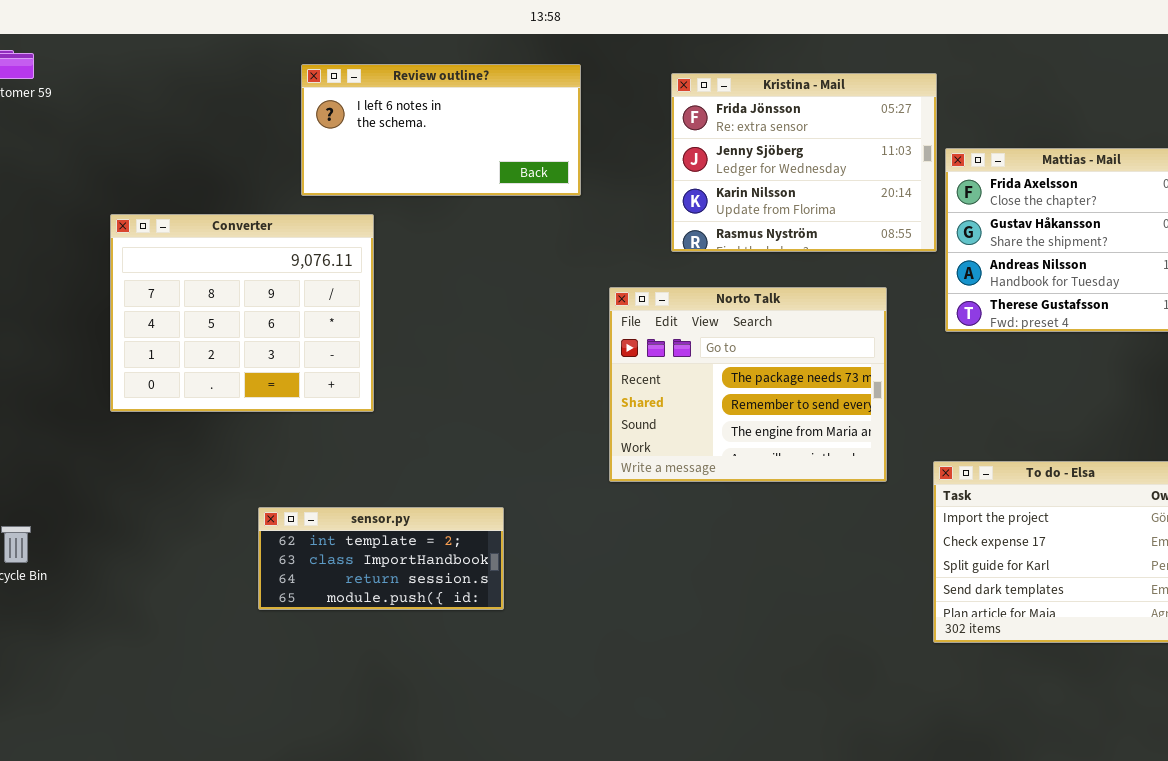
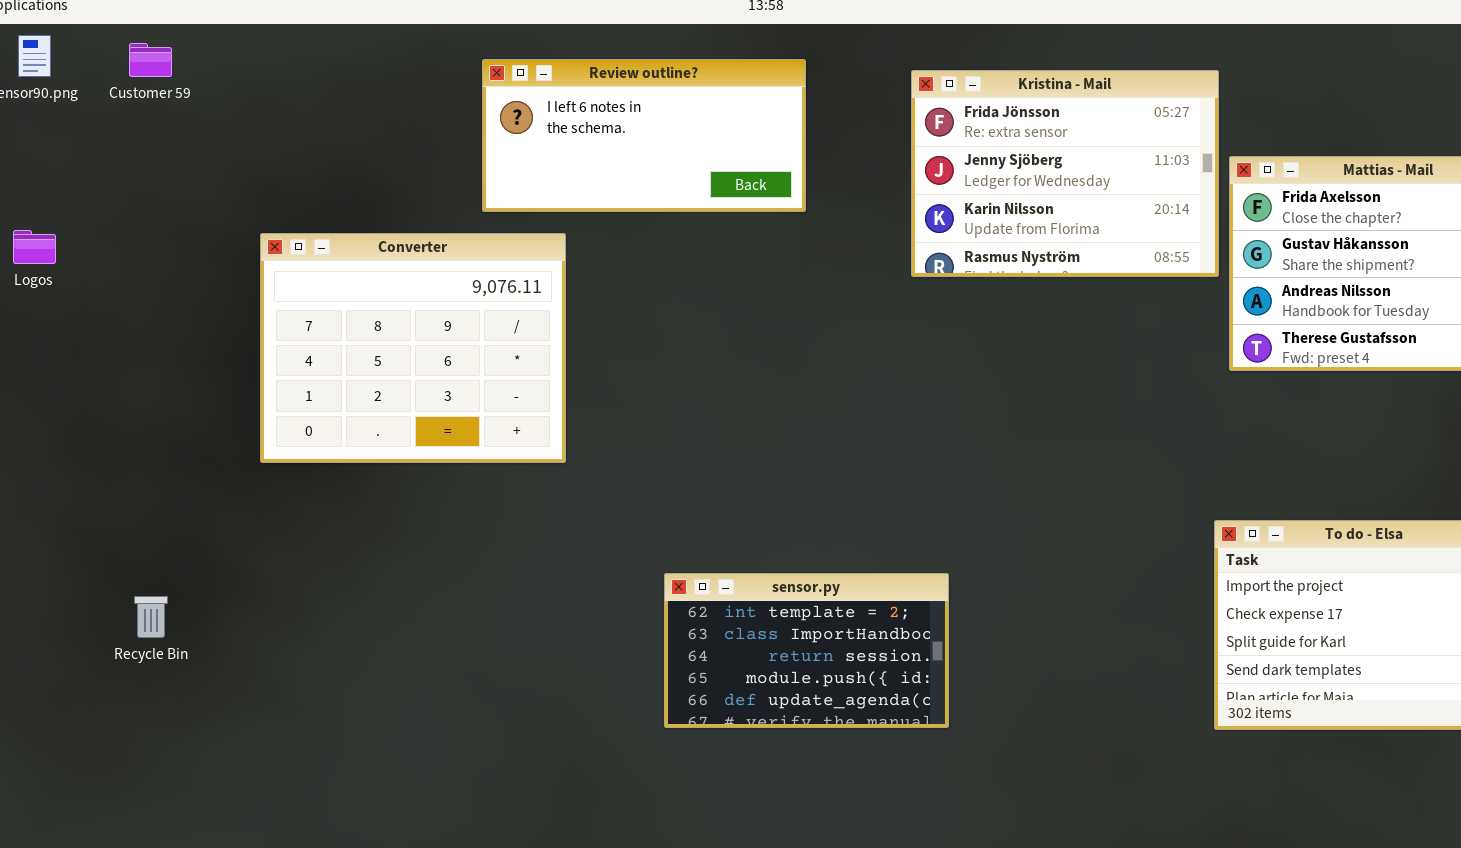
Norto Talk: [609,287,887,482] -> none, closed
sensor.py: [258,507,504,610] -> [664,573,949,728], moved, resized

